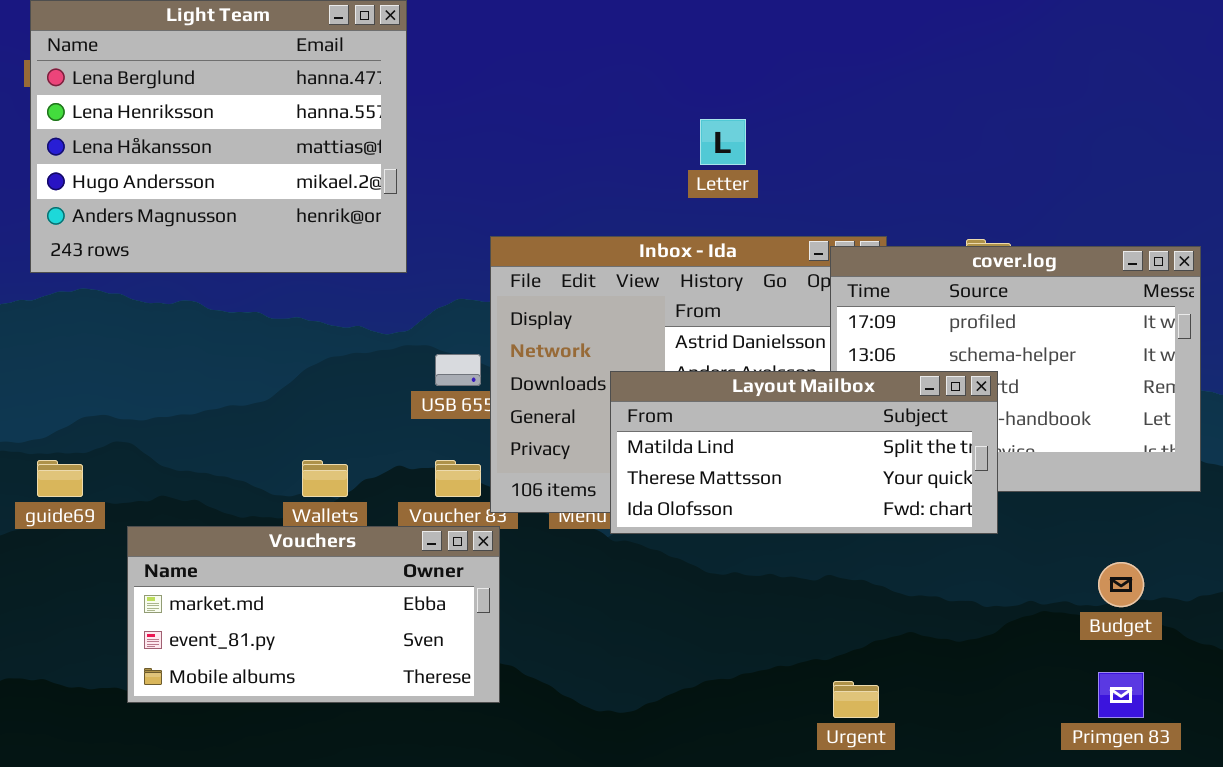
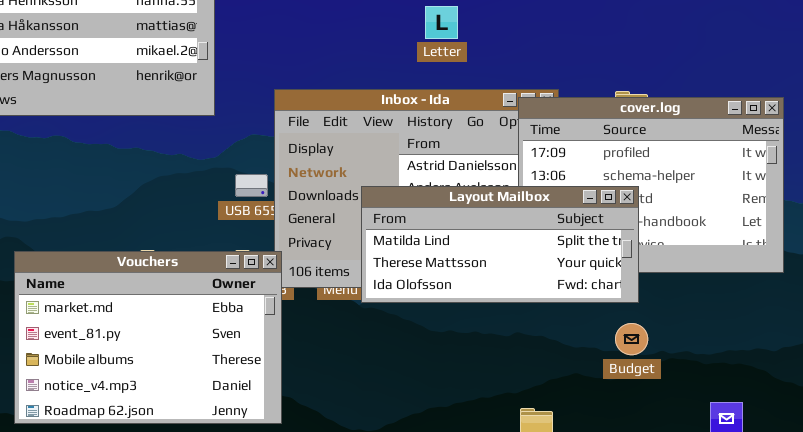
Vouchers: [127,526,500,703] -> [14,251,282,424], resized
Budget: [1098,562,1144,607] -> [615,323,648,355], moved

